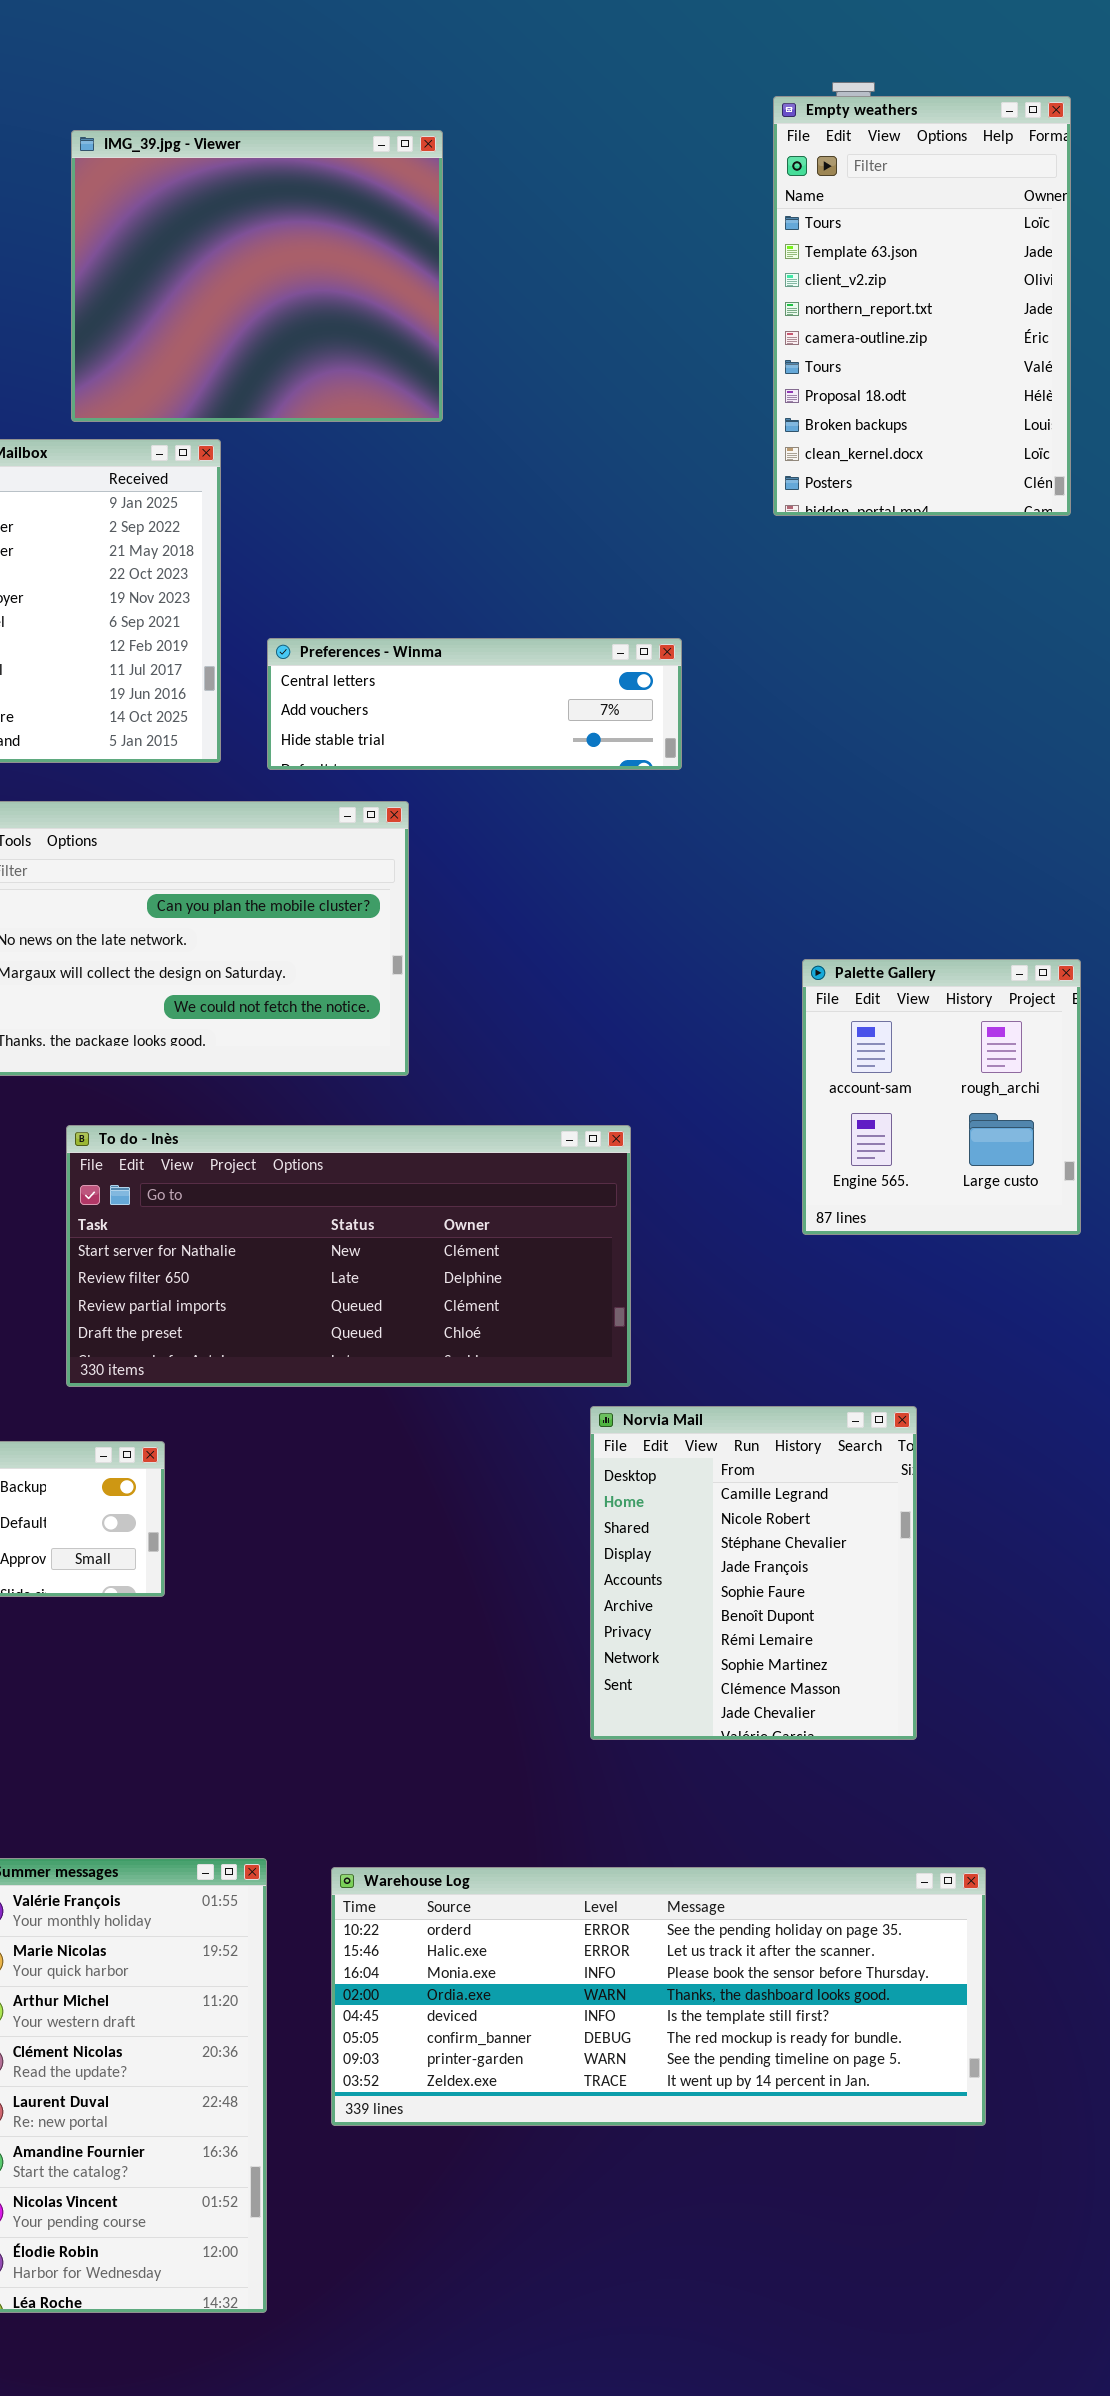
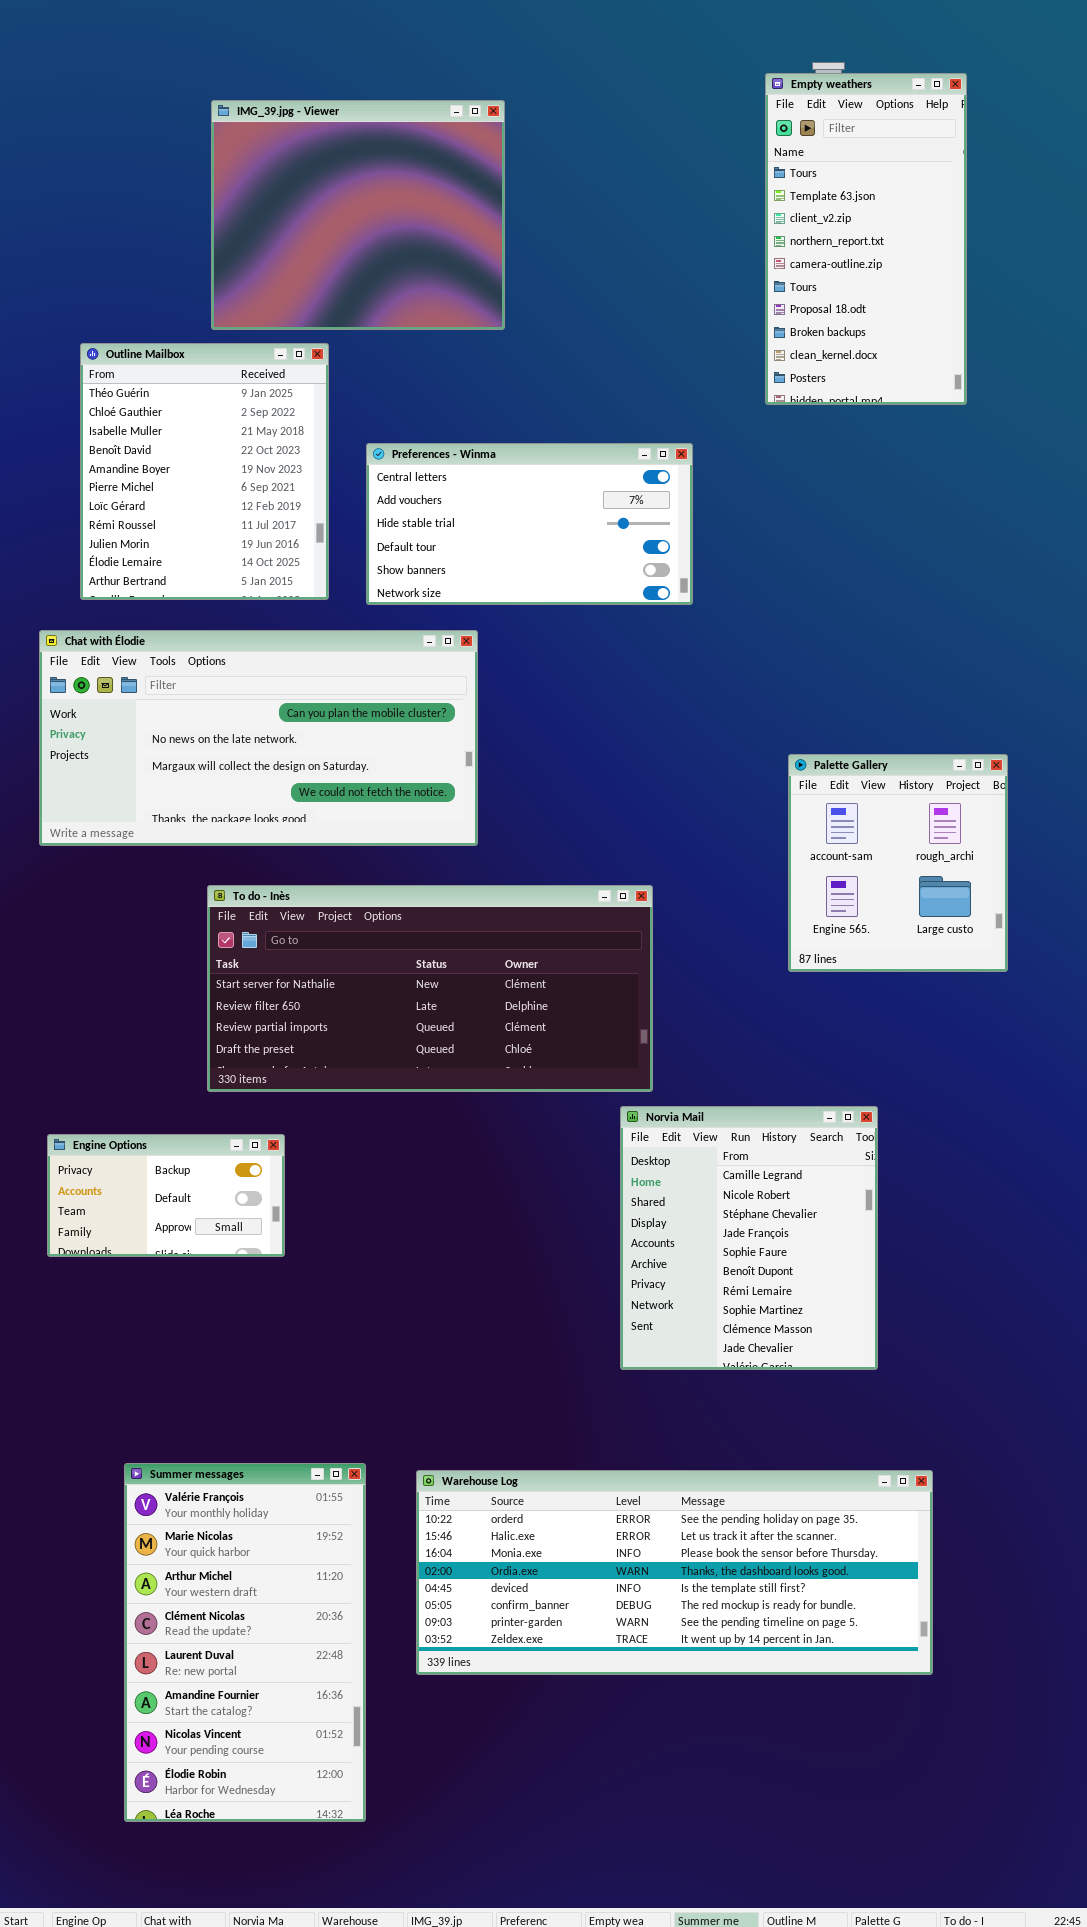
Empty weathers: [773,96,1071,516] -> [765,73,967,405], resized
Preferences - Winma: [267,638,682,770] -> [366,443,693,605], resized

